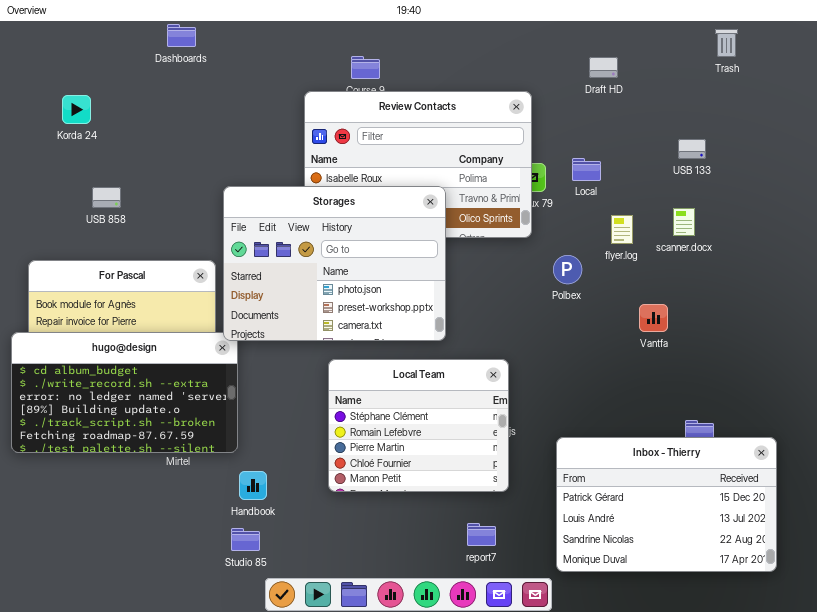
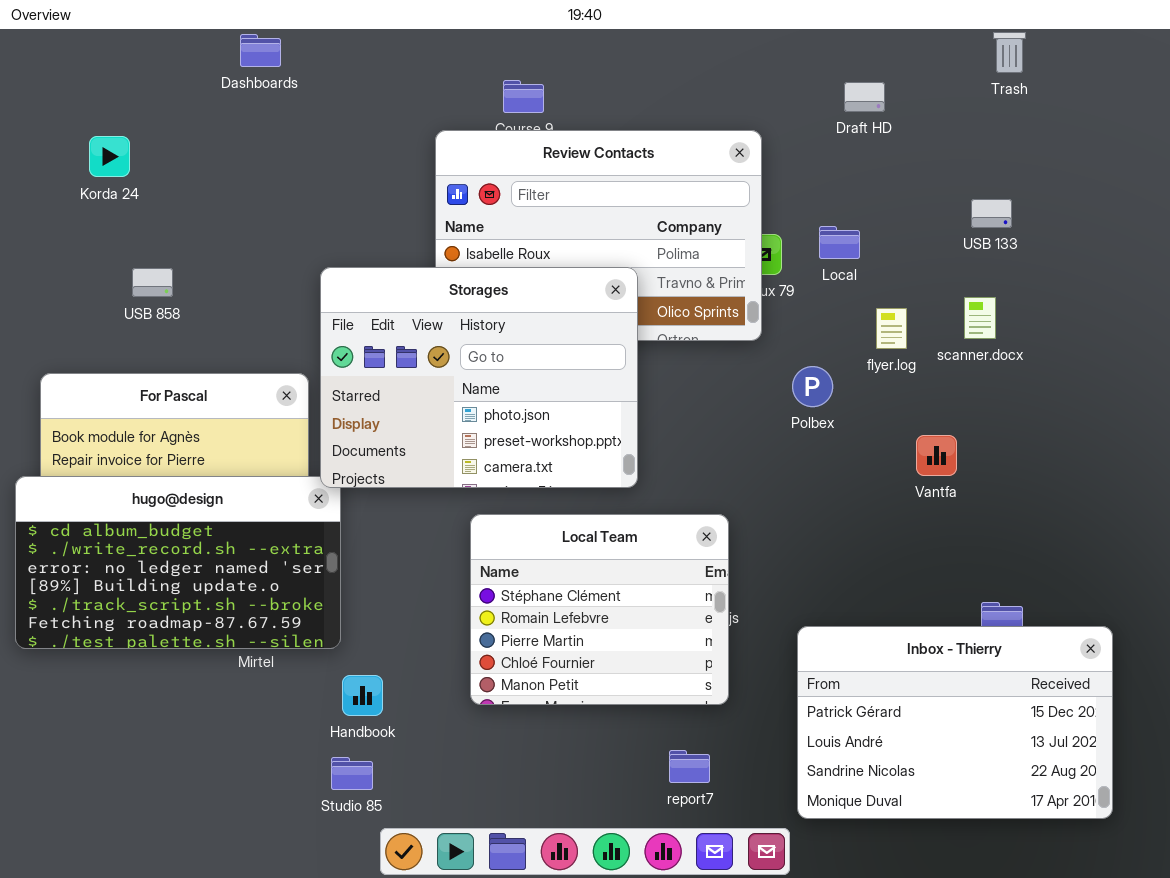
Trash: [715,29,738,57] -> [993,32,1026,73], moved

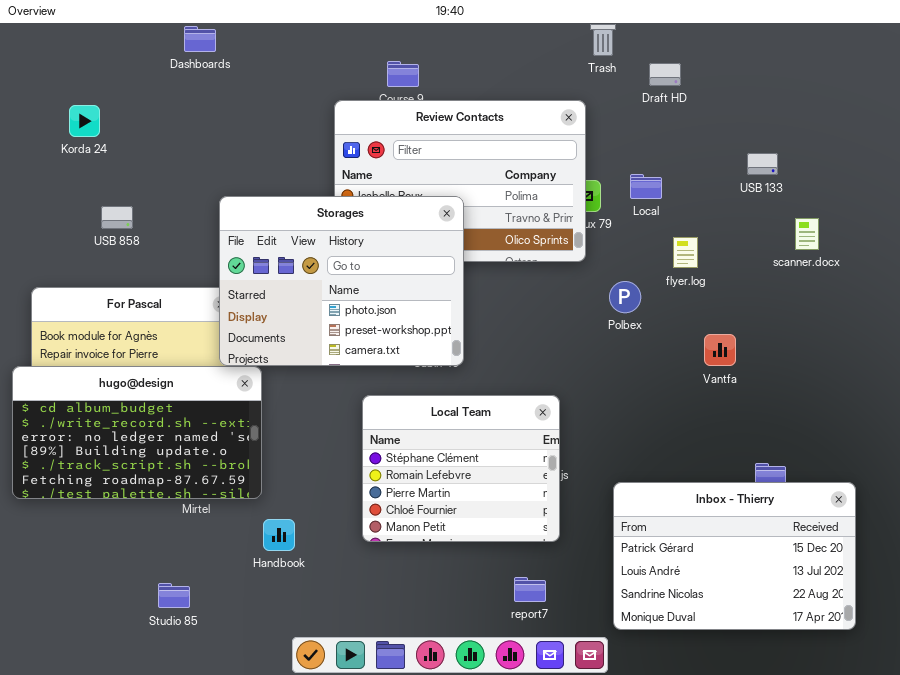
Trash: [993,32,1026,73] -> [590,24,616,56], moved
Storages: [320,267,638,488] -> [219,196,464,366], moved
scanner.docx: [964,297,996,339] -> [795,218,819,250], moved
Studio 85: [331,757,373,790] -> [158,583,190,608], moved

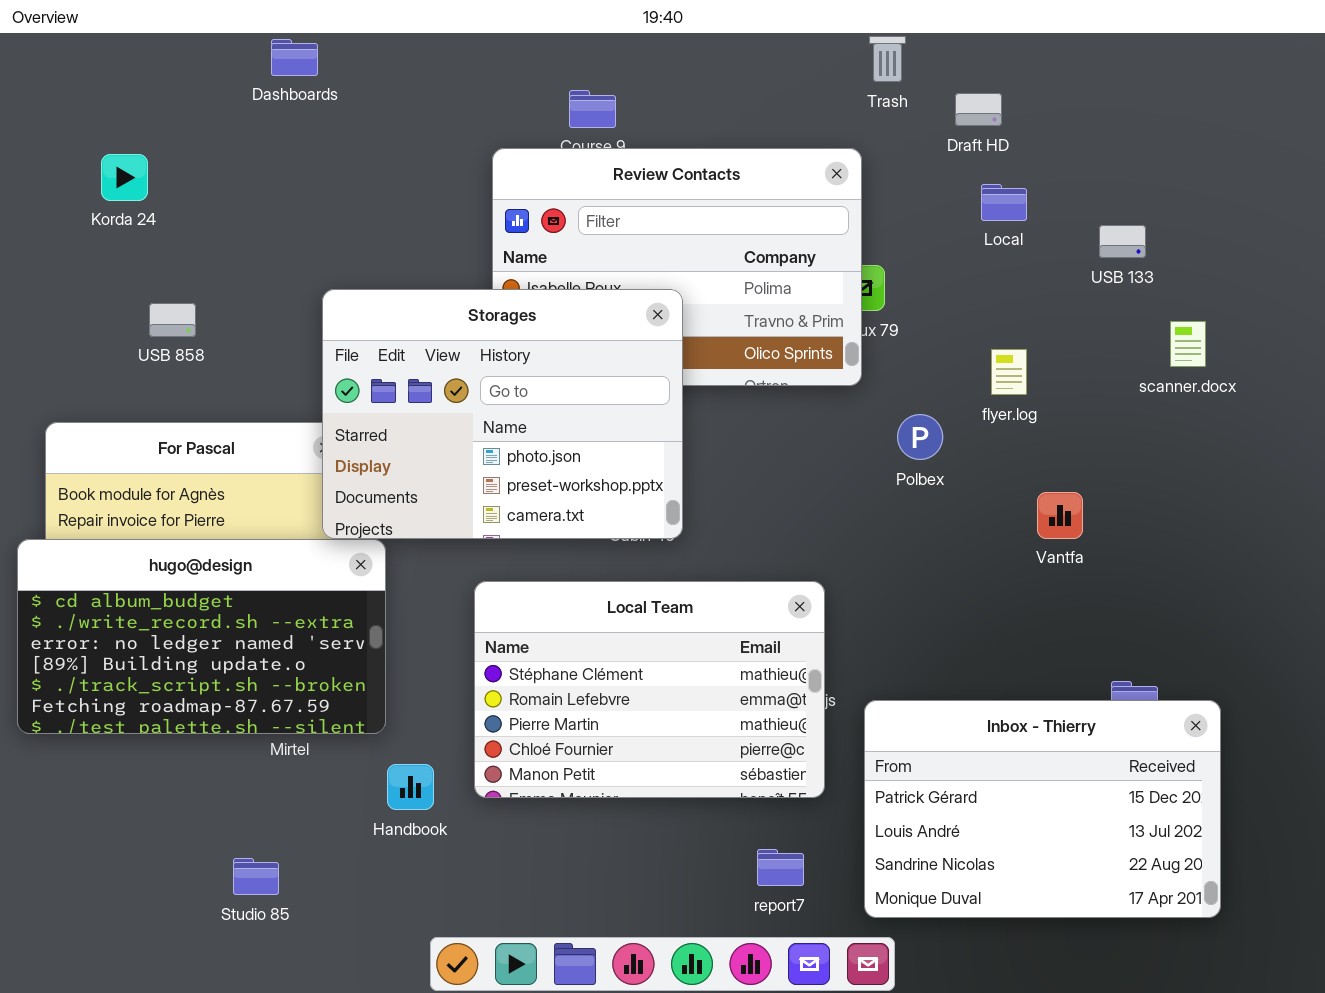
Local: [630,174,662,199] -> [981,184,1027,221], moved
Local Team: [362,395,560,542] -> [474,581,825,798], resized
Inbox - Thierry: [613,482,856,630] -> [864,700,1221,918], moved

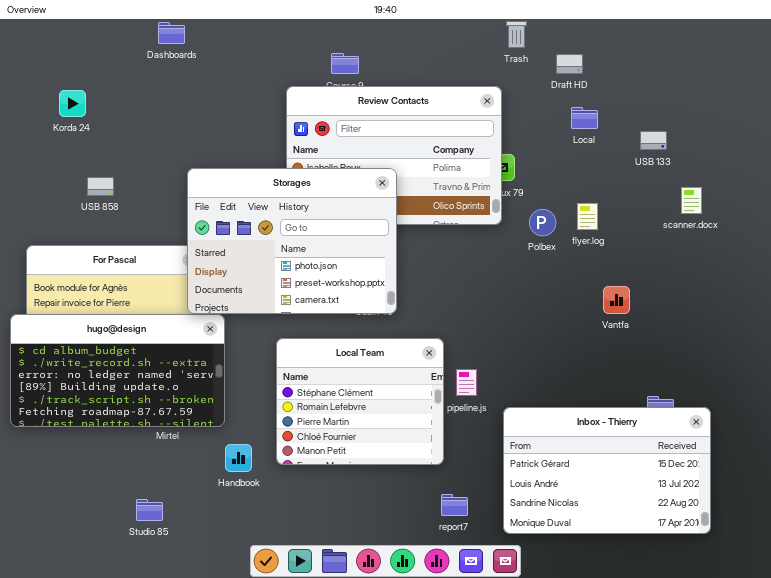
Polbex: [897,414,943,460] -> [529,209,556,236], moved
Local Team: [474,581,825,798] -> [276,338,444,465], resized

